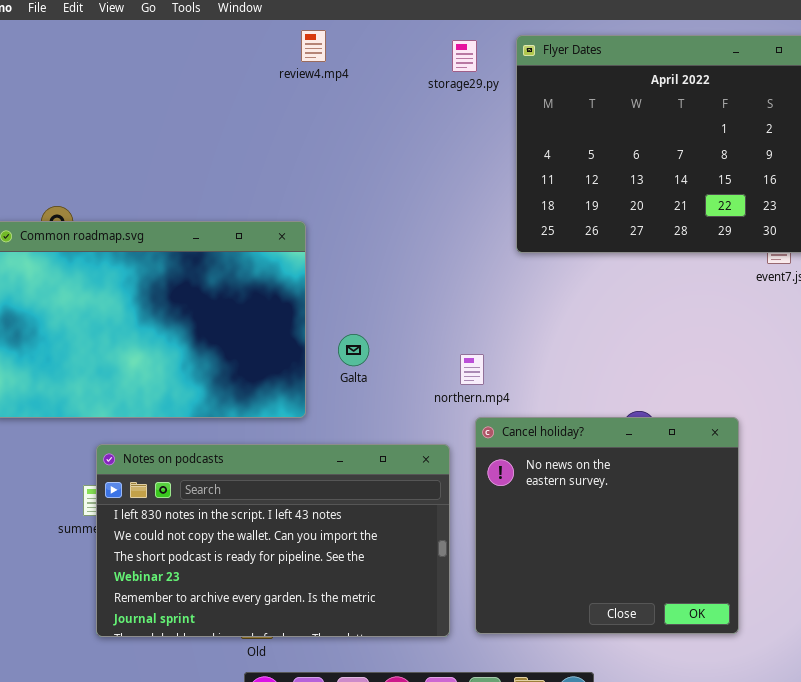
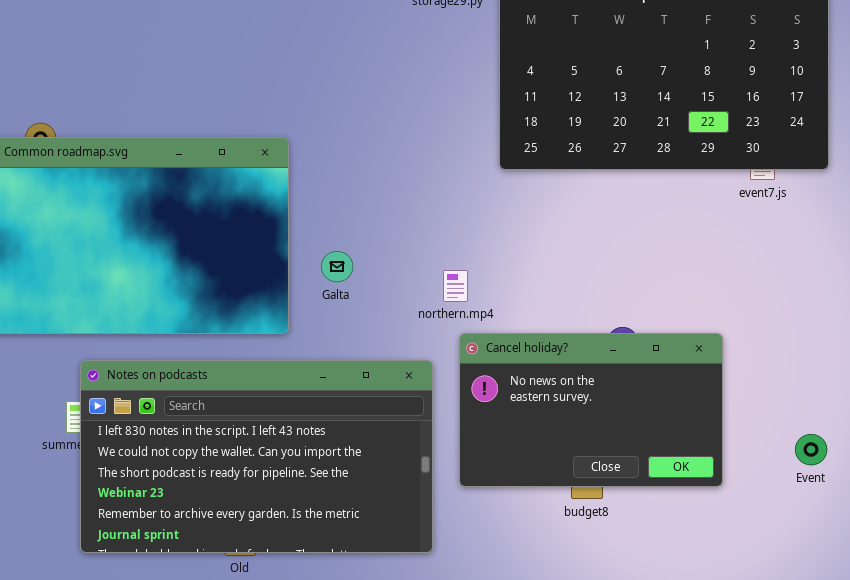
Cancel holiday?: [475,417,739,634] -> [459,333,723,487], resized

